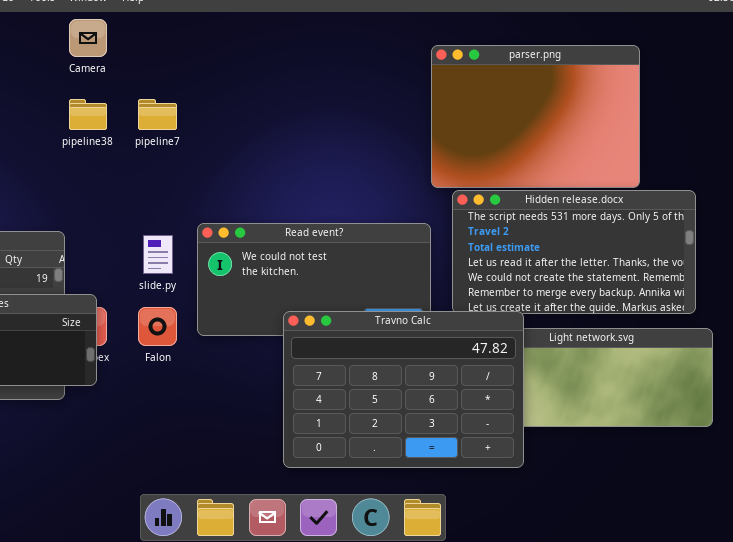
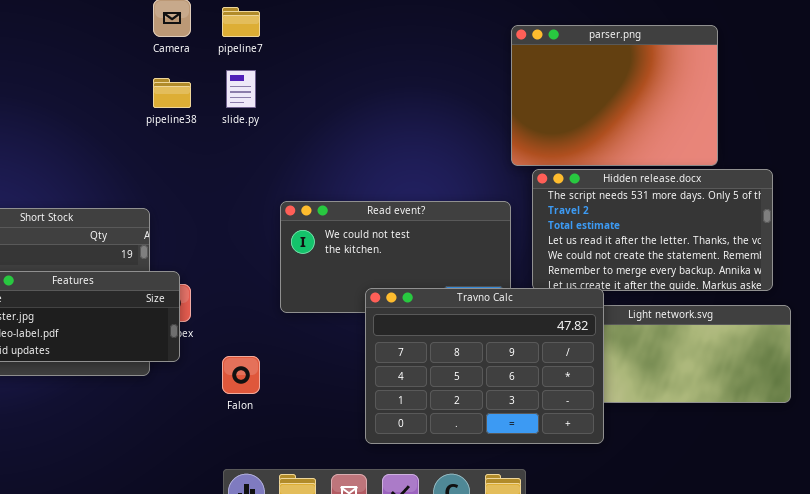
pipeline7: [138,99,177,130] -> [222,7,260,37], moved
slide.py: [143,235,173,274] -> [226,70,256,108], moved
Falon: [138,307,177,346] -> [222,356,260,394], moved

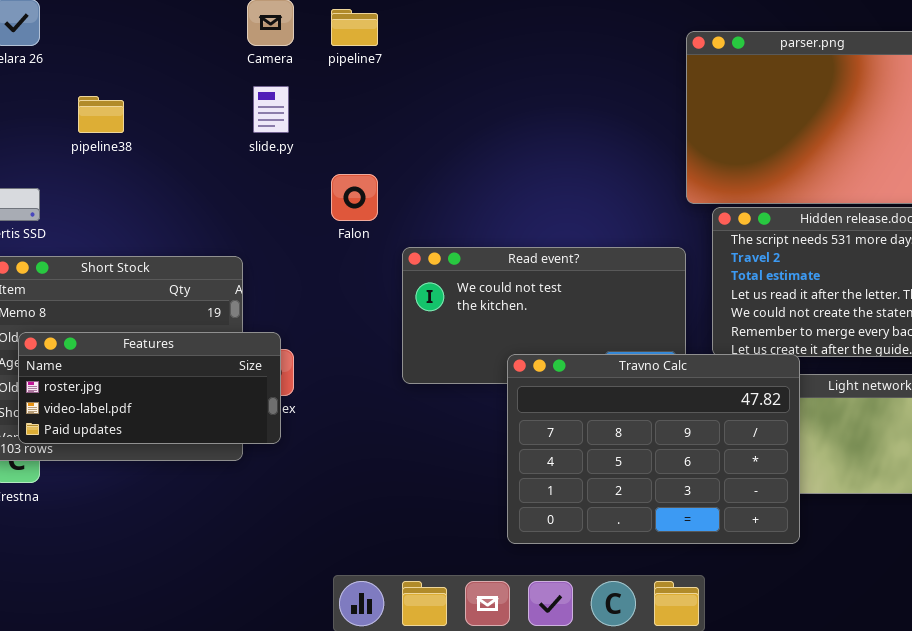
slide.py: [226,70,256,108] -> [253,86,289,133], moved
pipeline38: [153,78,191,108] -> [78,96,124,133], moved
Falon: [222,356,260,394] -> [331,174,378,221], moved

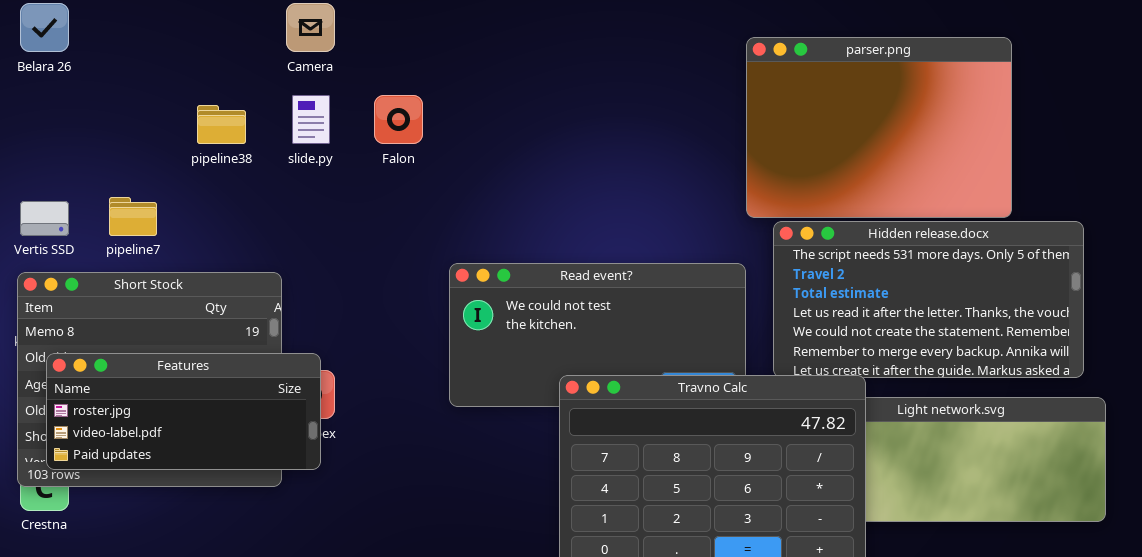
pipeline7: [331,9,378,46] -> [109,197,157,236], moved
pipeline38: [78,96,124,133] -> [197,105,246,144], moved
Falon: [331,174,378,221] -> [374,95,423,144], moved

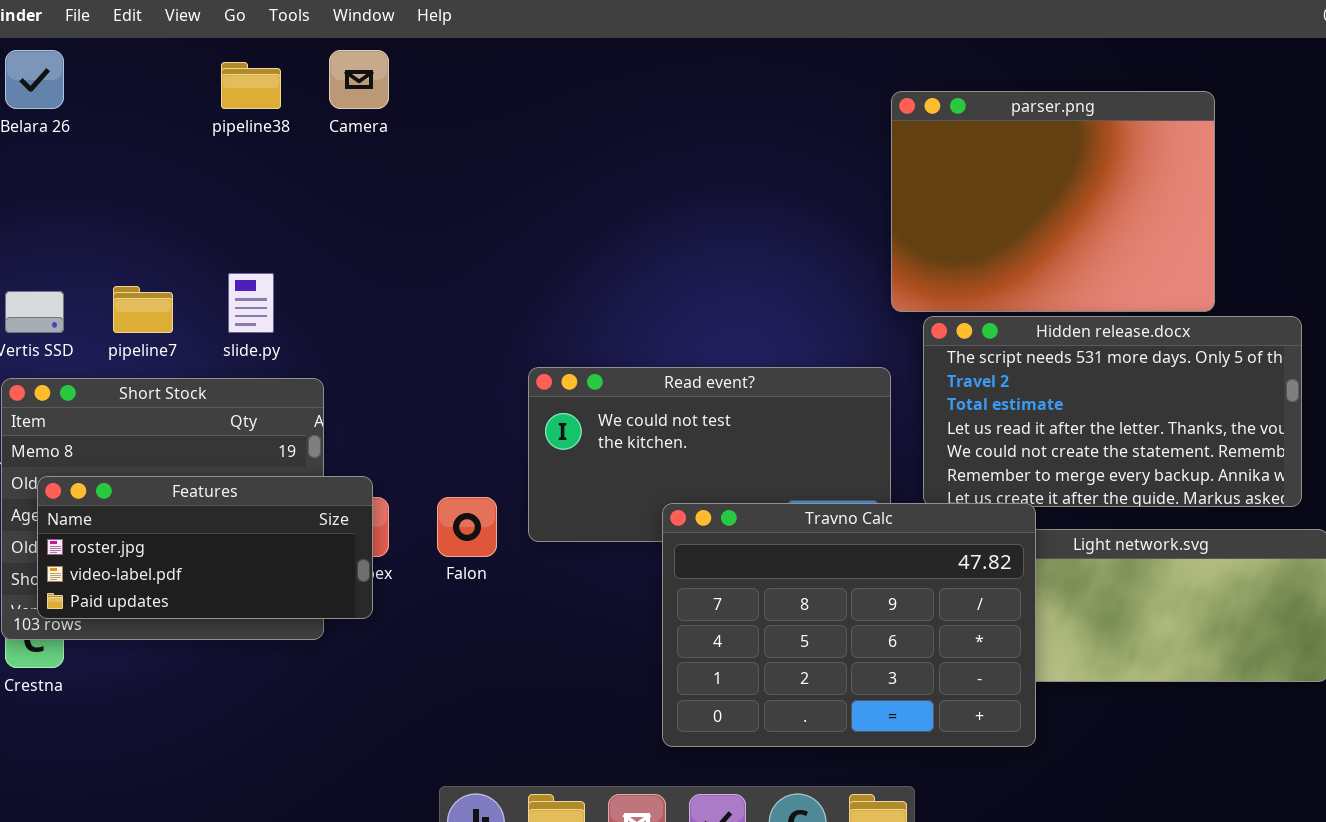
slide.py: [292,95,330,144] -> [228,273,274,333], moved
Falon: [374,95,423,144] -> [437,497,497,557], moved
pipeline38: [197,105,246,144] -> [221,62,281,109], moved

